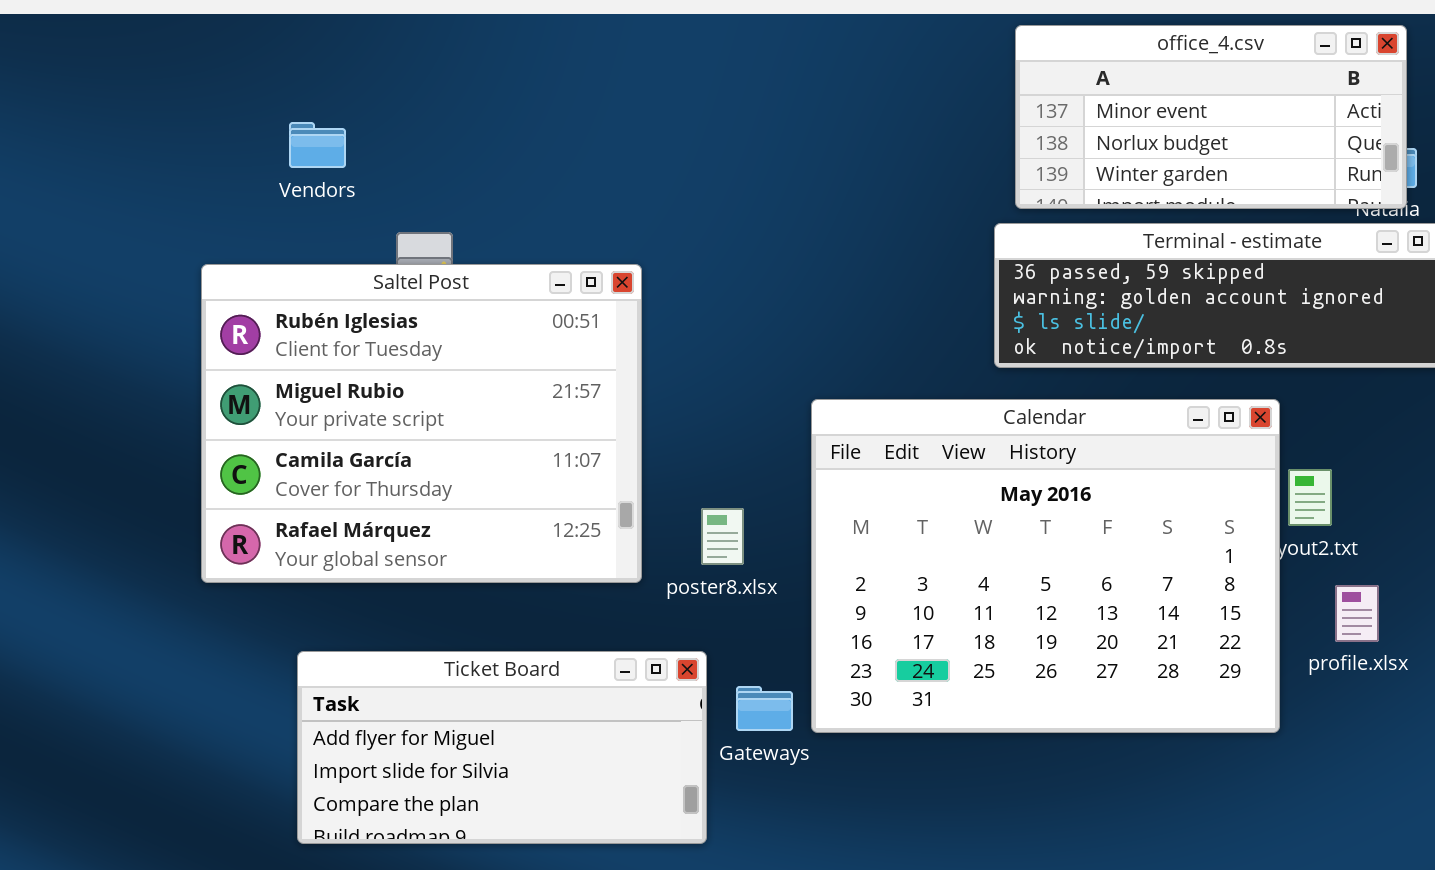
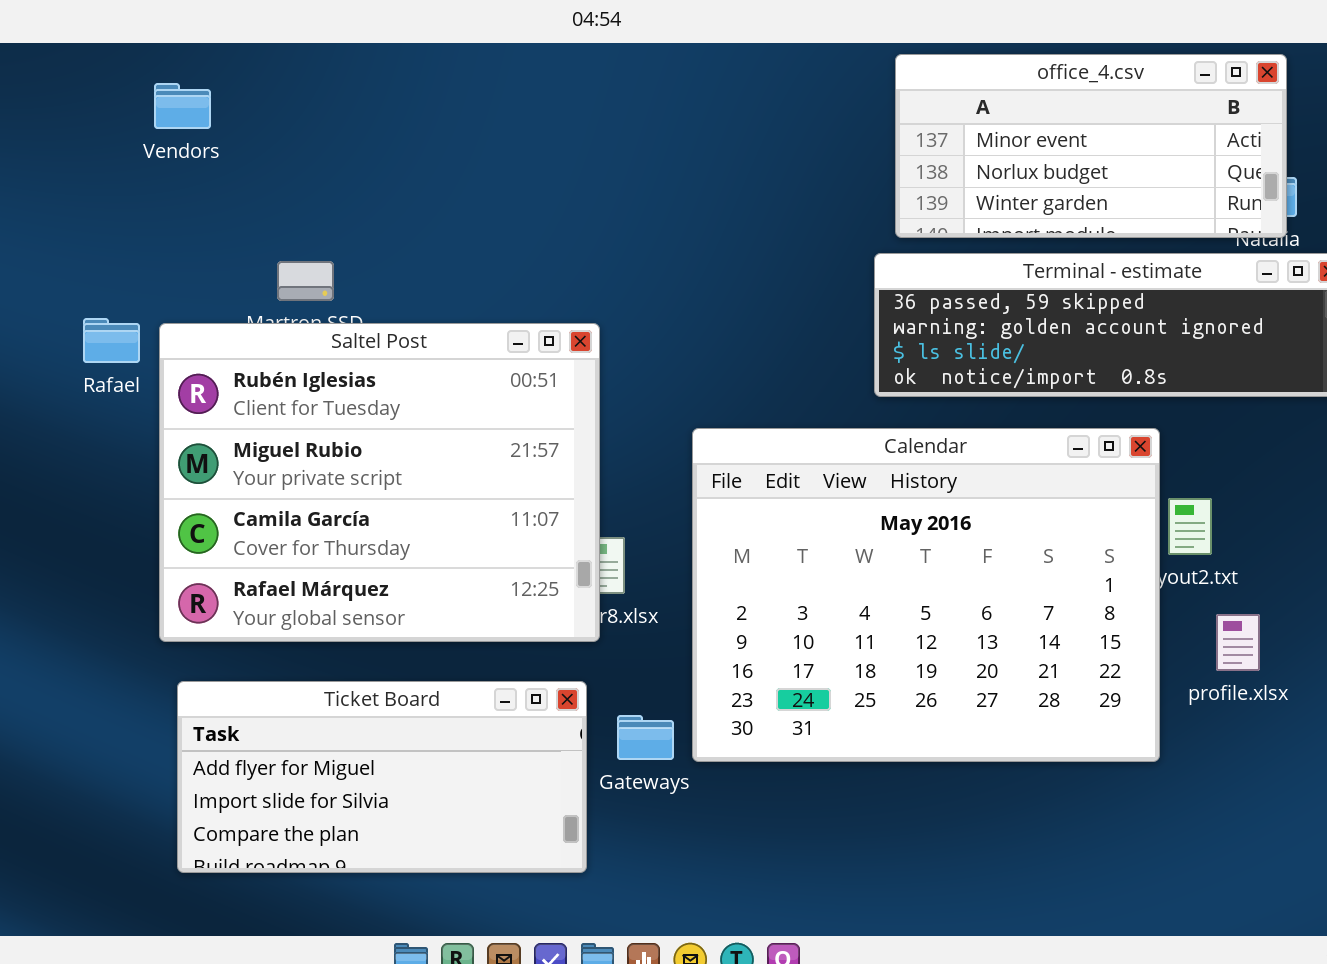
Vendors: [289,122,346,168] -> [154,83,211,129], moved
Saltel Post: [201,264,642,583] -> [159,323,600,642], moved

